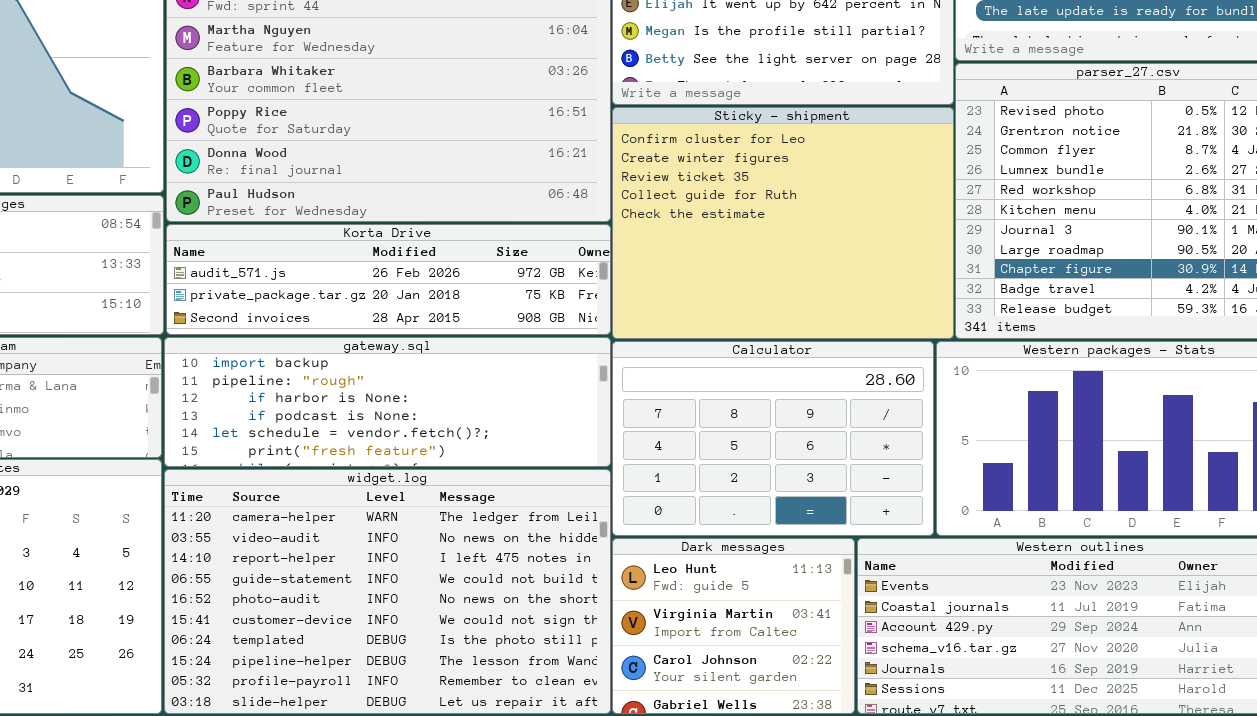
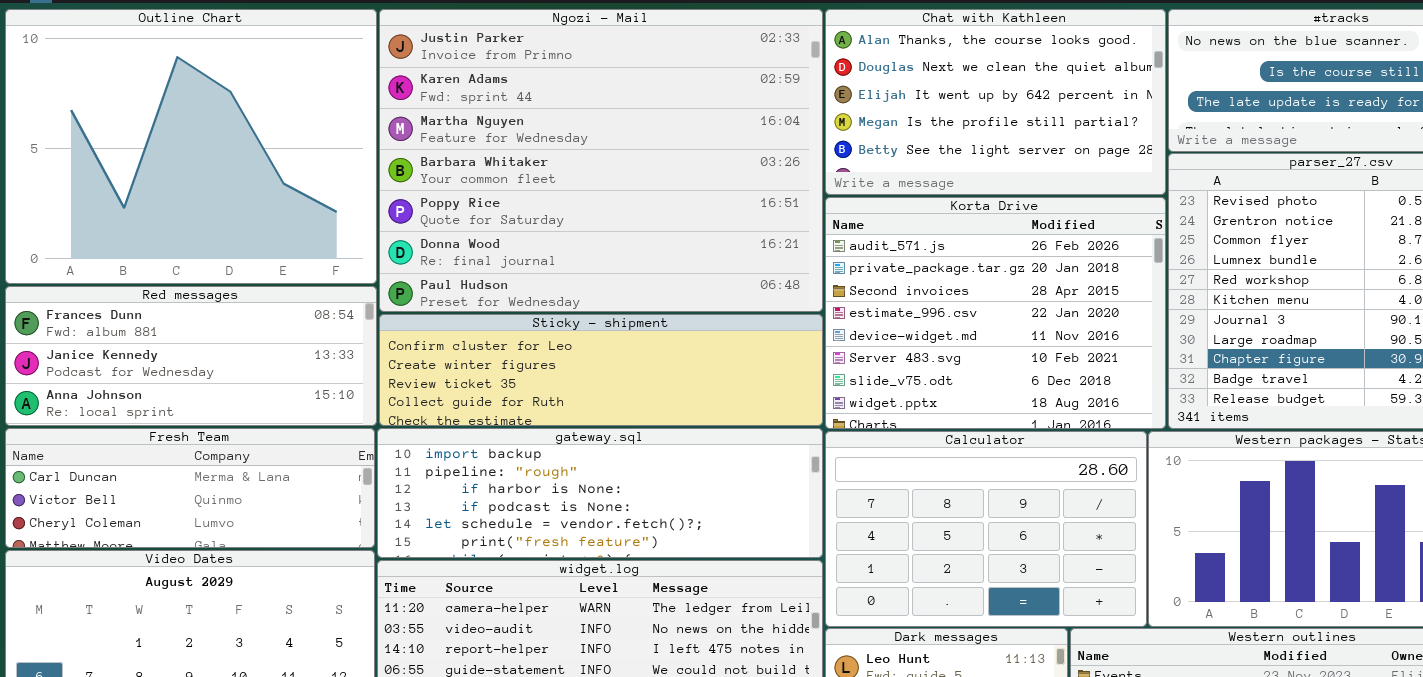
Sticky - shipment: [612,107,954,339] -> [379,314,823,426], moved, resized
Korta Drive: [166,224,611,335] -> [825,197,1166,429], moved, resized

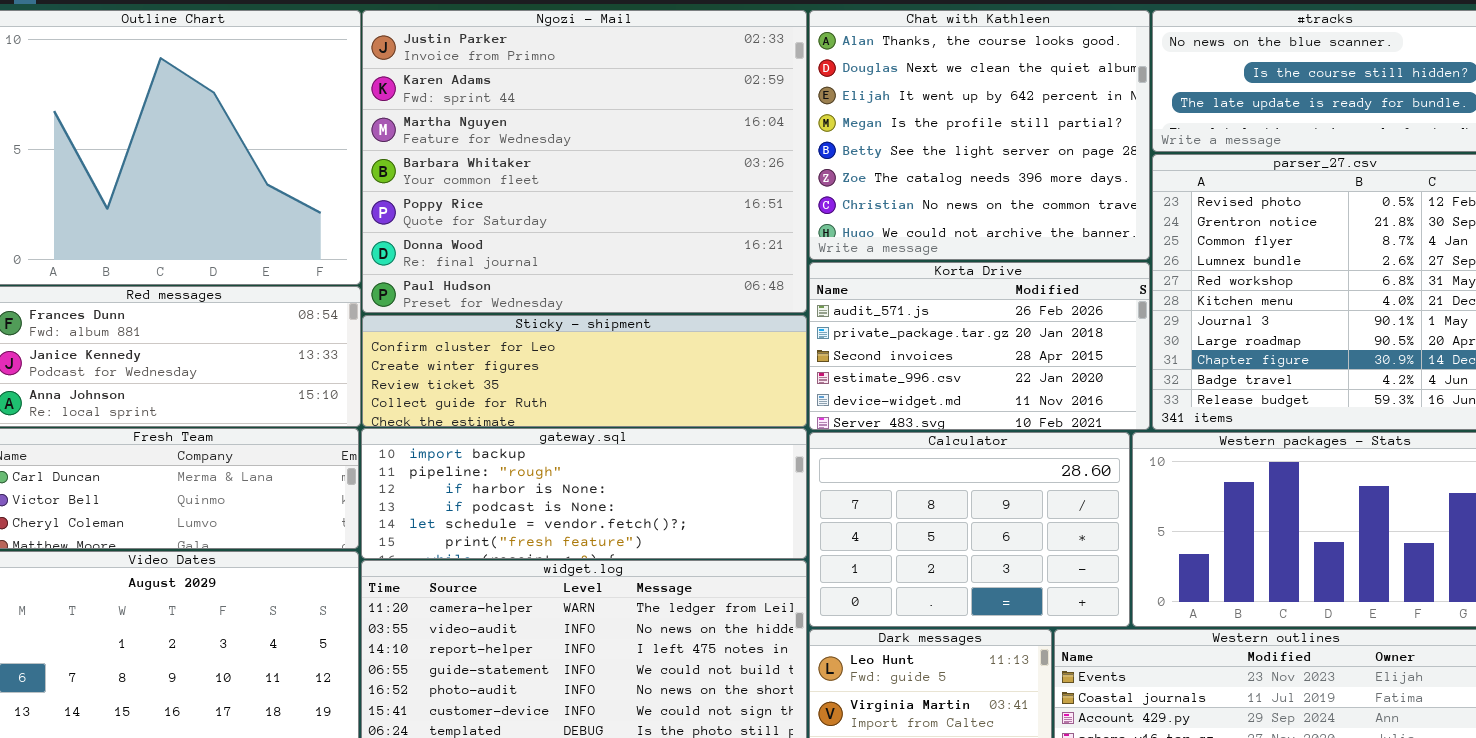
Chat with Kathleen: [825,9,1166,195] -> [809,10,1150,260], resized
Korta Drive: [825,197,1166,429] -> [809,262,1150,430], resized

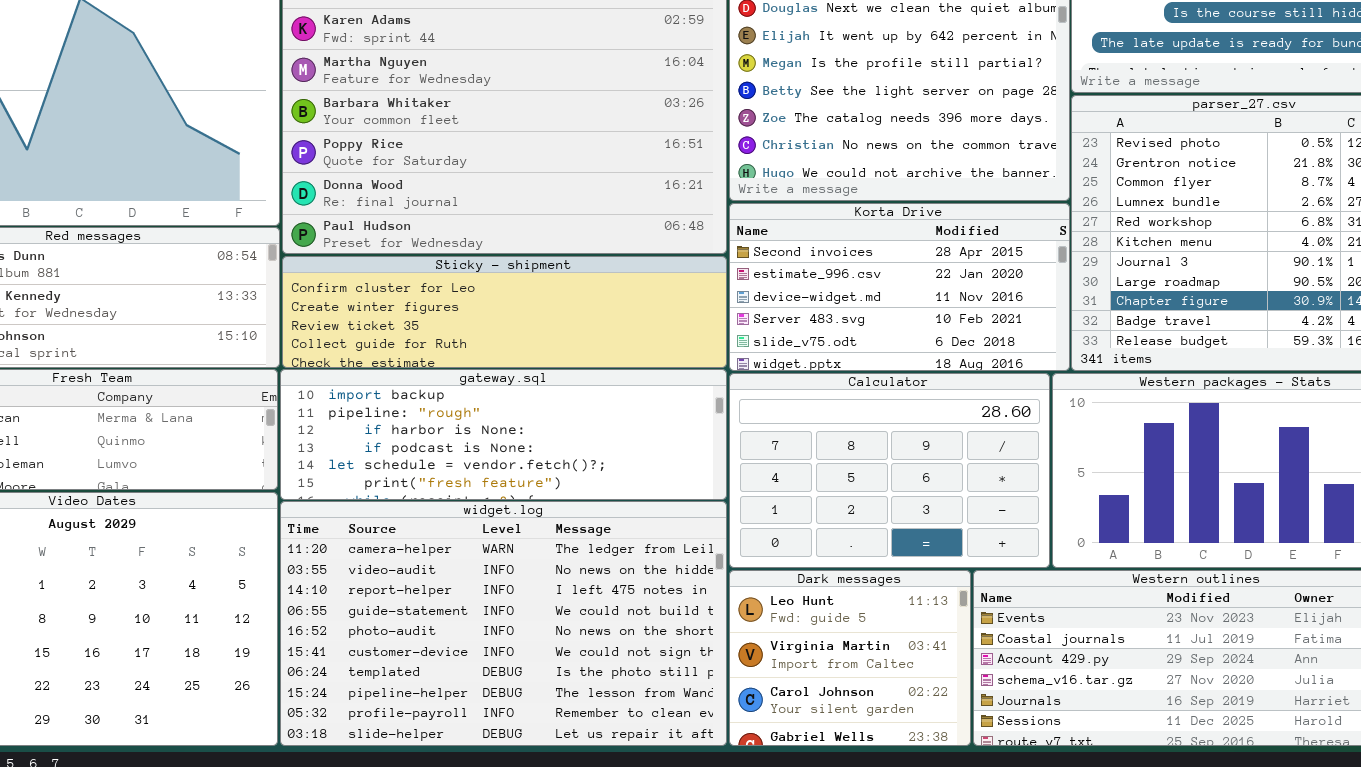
Korta Drive: [809,262,1150,430] -> [729,203,1070,371], scrolled down 2 rows

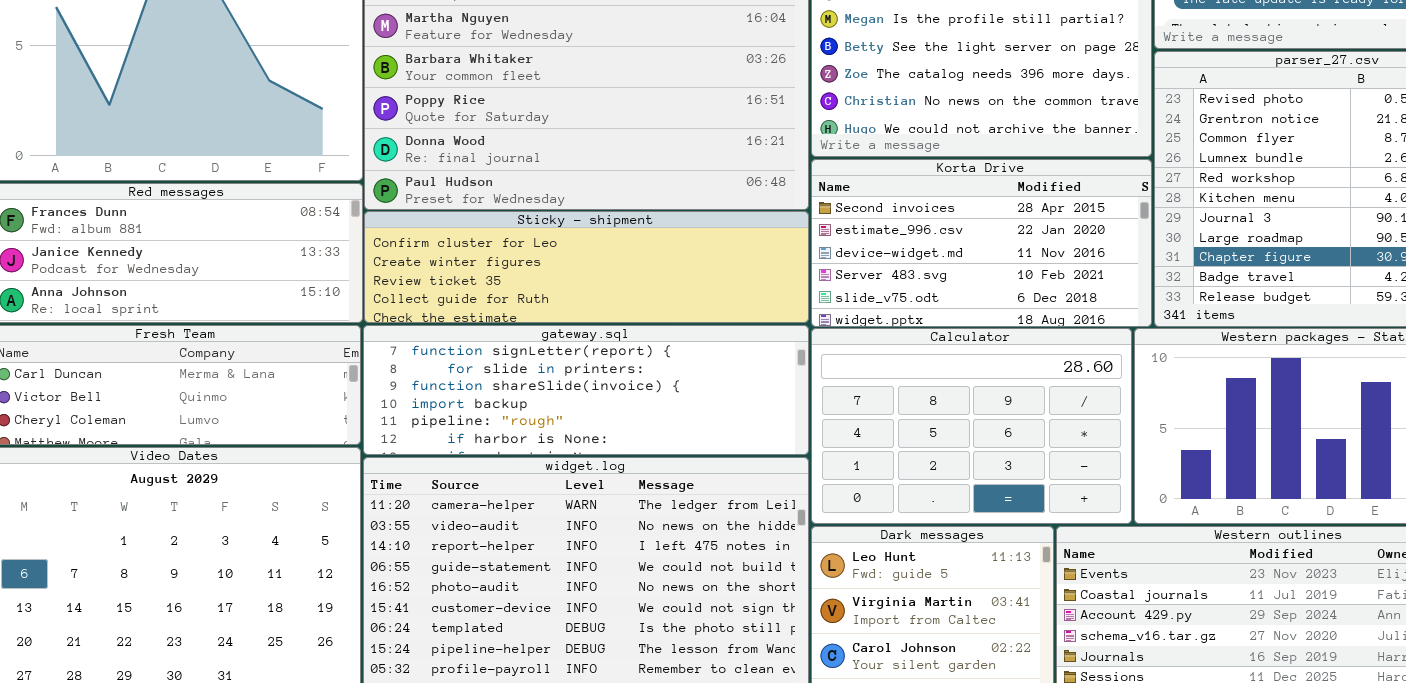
gateway.sql: [280,369,727,500] -> [363,325,809,455], scrolled up 3 rows

